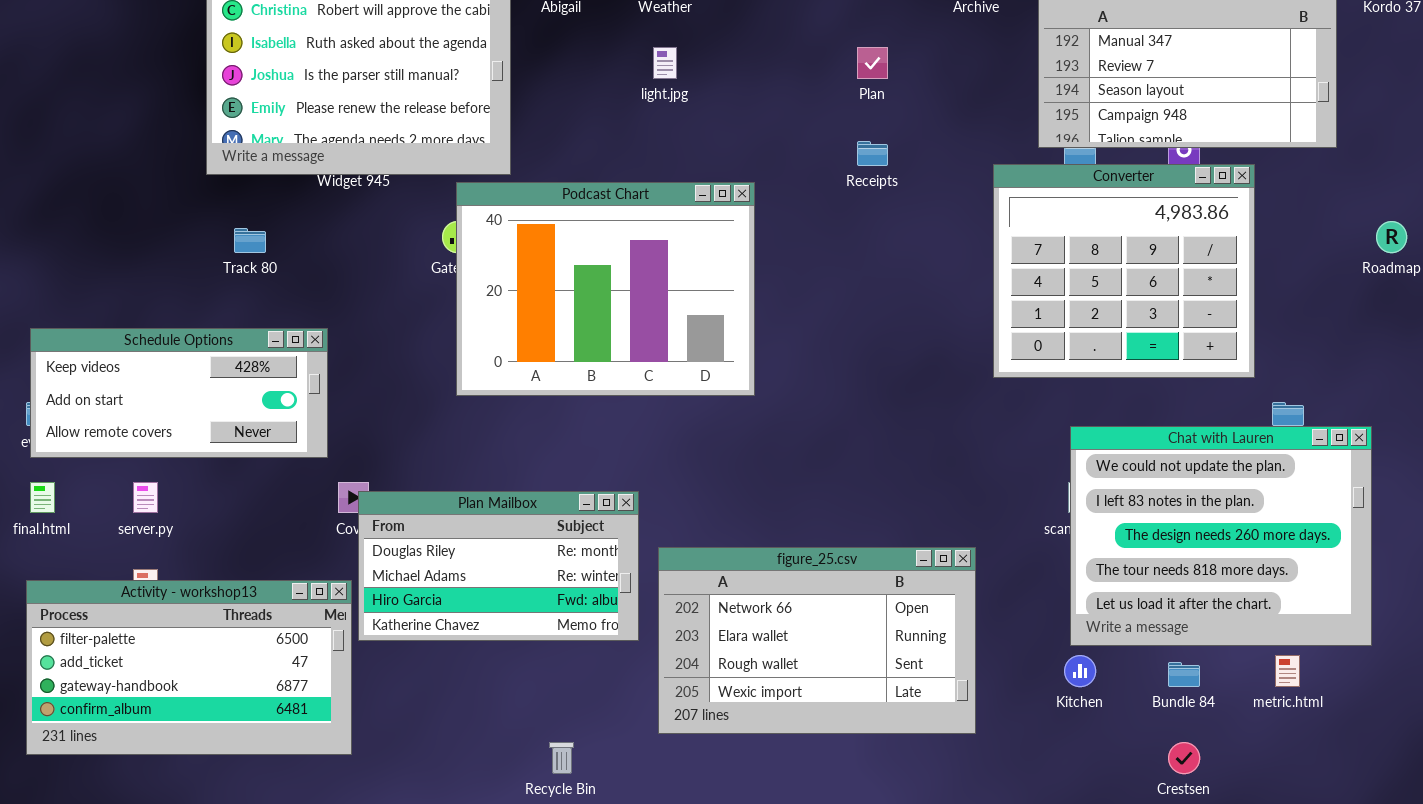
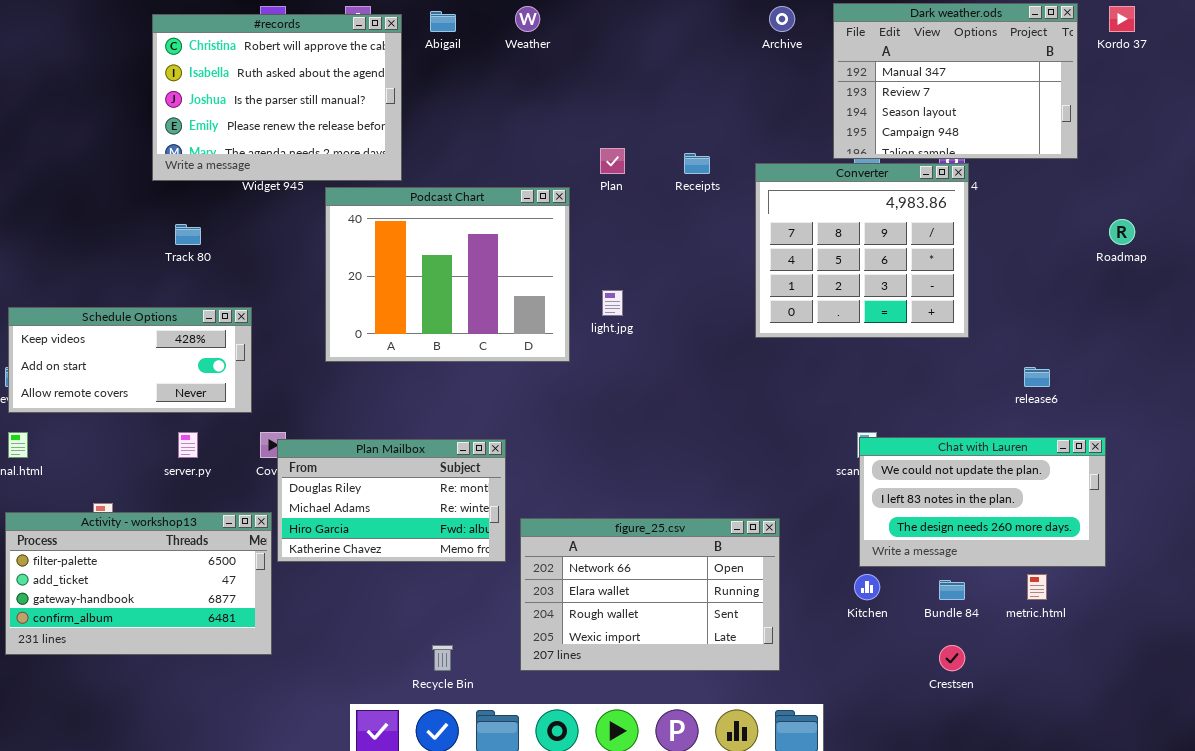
light.jpg: [653,47,677,79] -> [602,290,623,316], moved
Plan: [857,47,888,79] -> [600,148,625,174], moved
Converter: [993,164,1255,378] -> [755,163,969,338], moved
Podcast Chart: [456,182,755,396] -> [325,187,570,362], moved
Chat with Lauren: [1070,426,1372,646] -> [859,437,1106,567], resized
server.py: [133,482,158,513] -> [178,432,198,458], moved
figure_25.csv: [658,547,976,734] -> [520,518,780,671], moved

